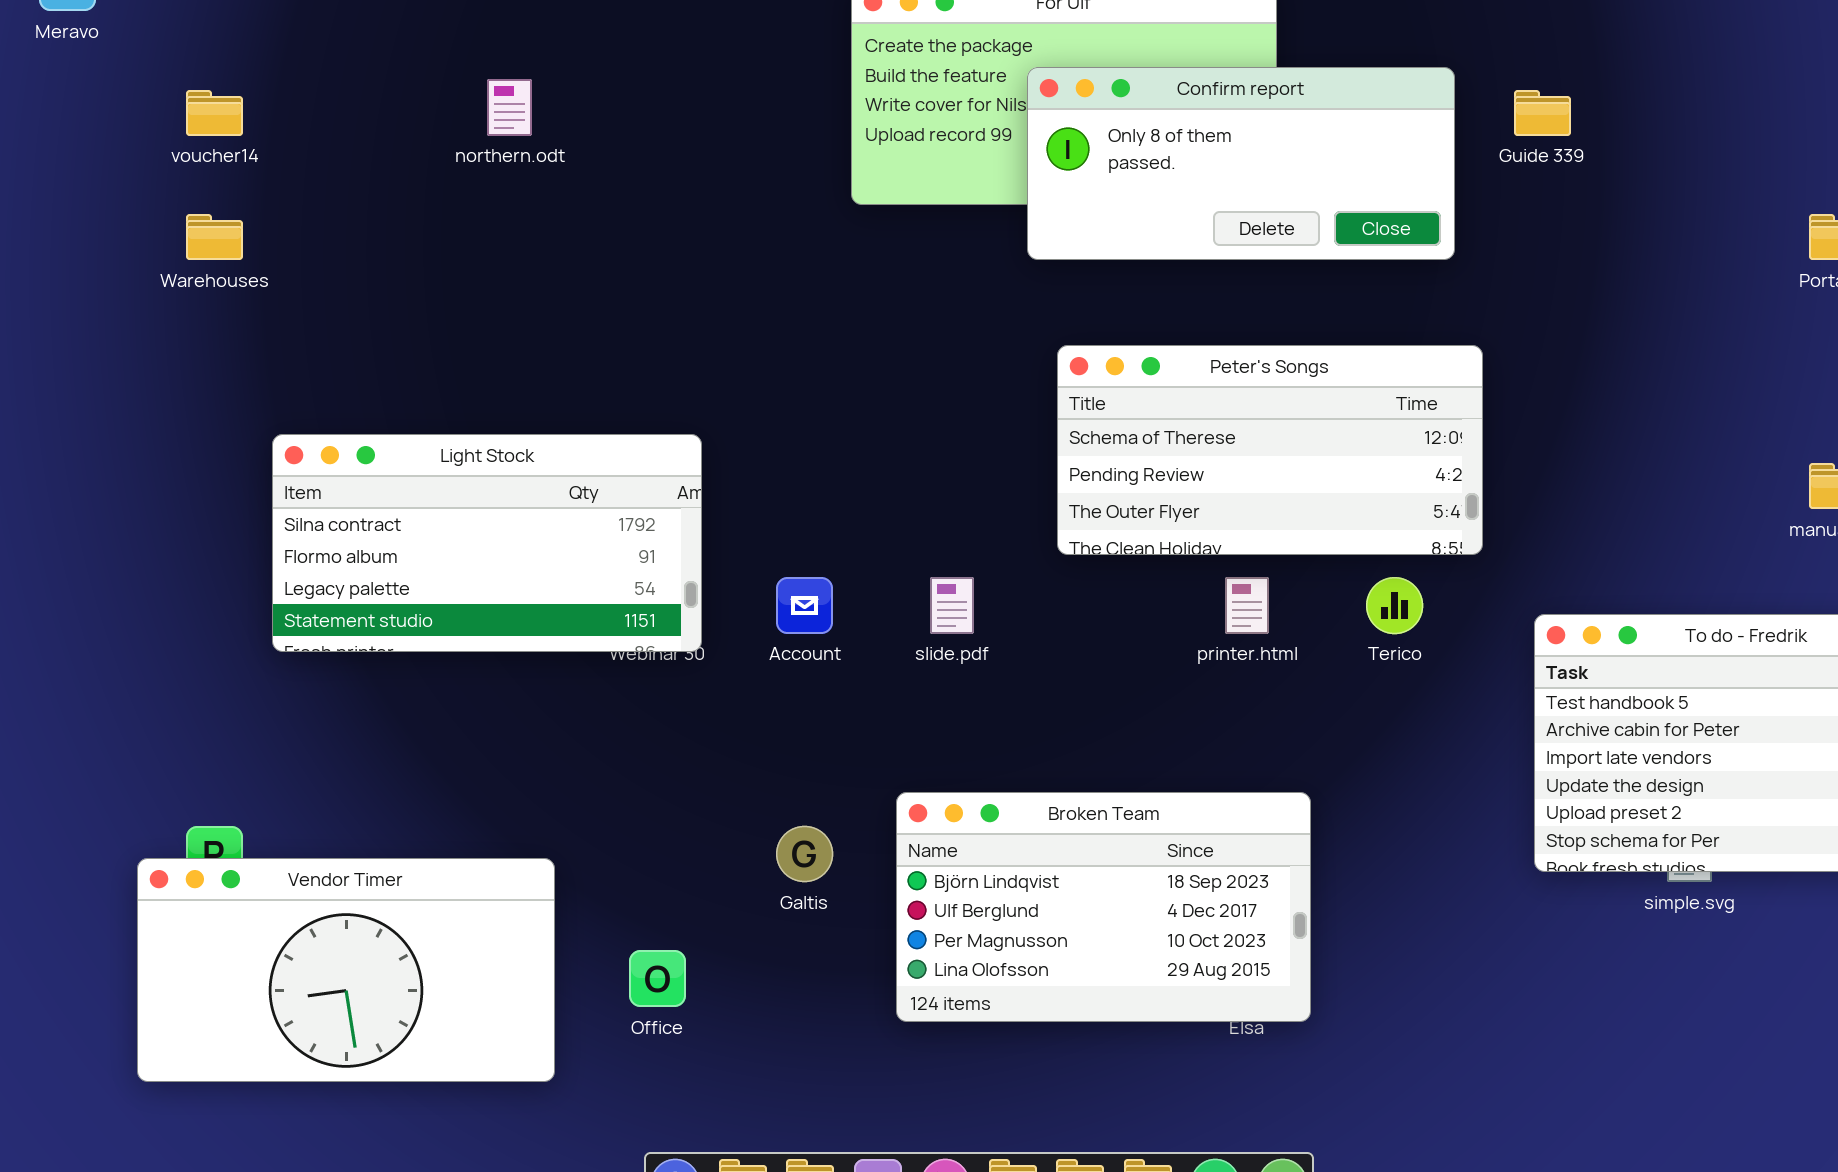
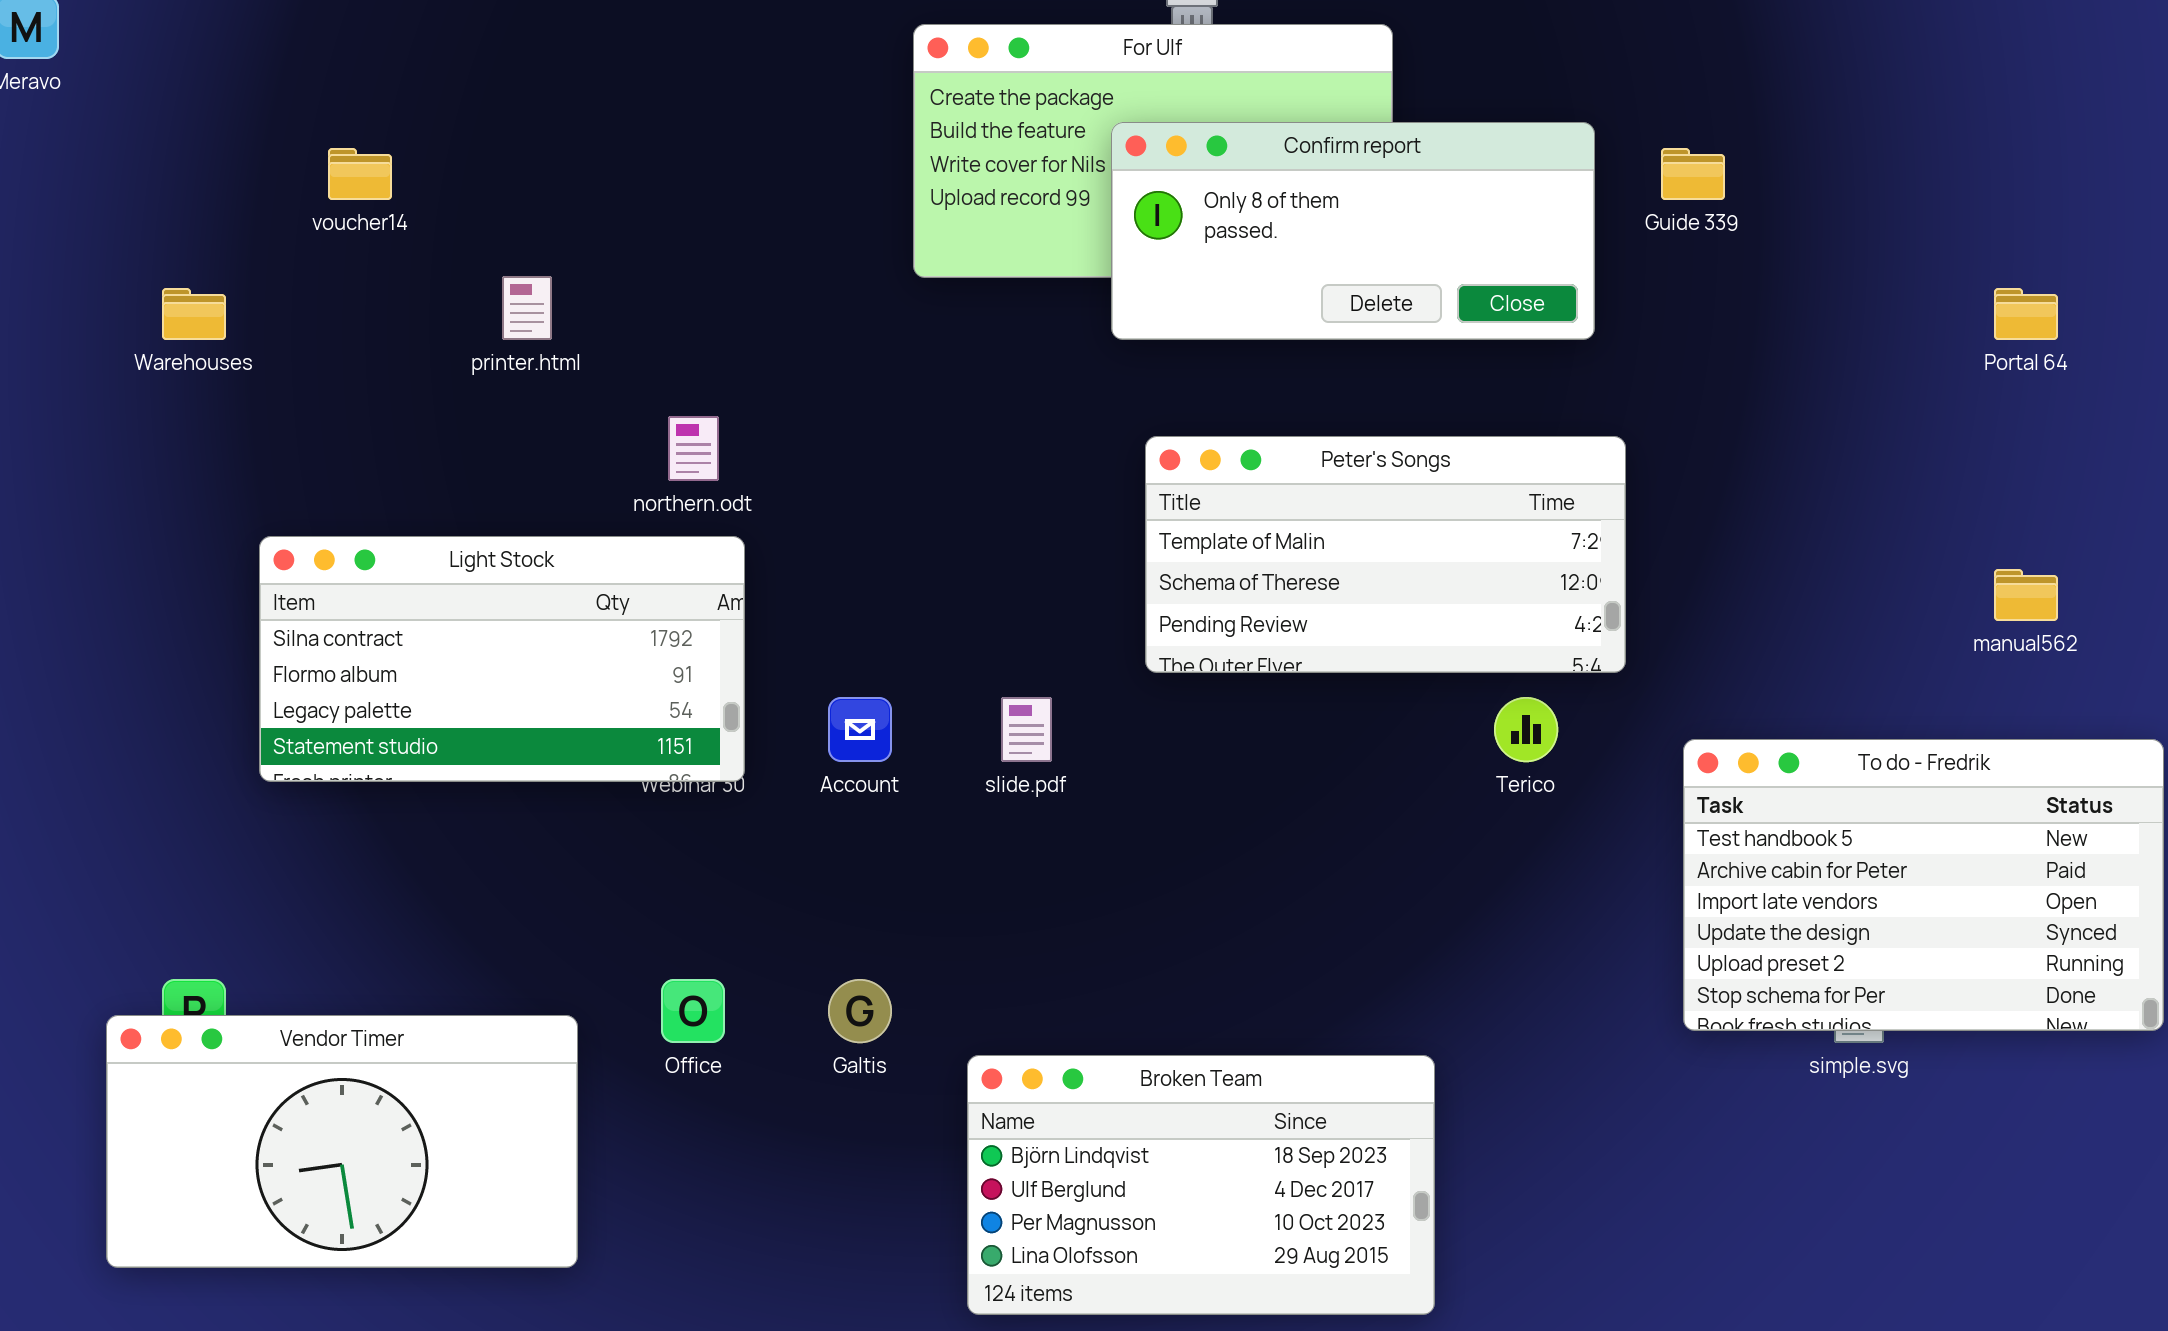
northern.odt: [487,79,532,136] -> [668,416,719,481], moved
voucher14: [186,90,243,136] -> [328,148,392,200], moved
Peter's Songs: [1057,345,1483,555] -> [1145,436,1626,673], scrolled up 1 row
printer.html: [1225,577,1269,634] -> [502,276,552,340], moved
Broken Team: [896,792,1311,1022] -> [967,1055,1435,1315], moved
Office: [629,950,686,1007] -> [661,979,725,1043], moved

